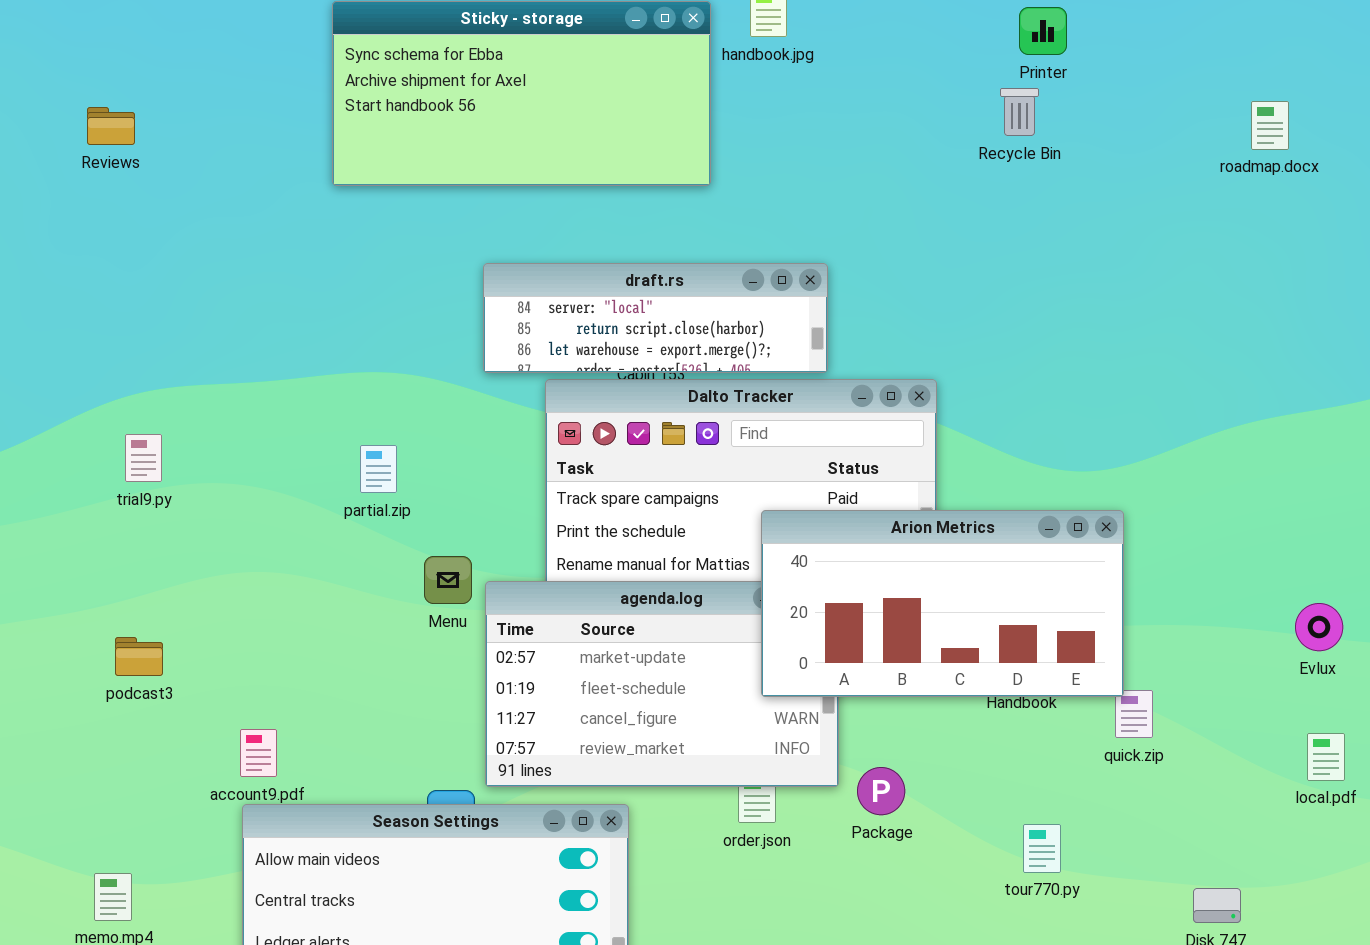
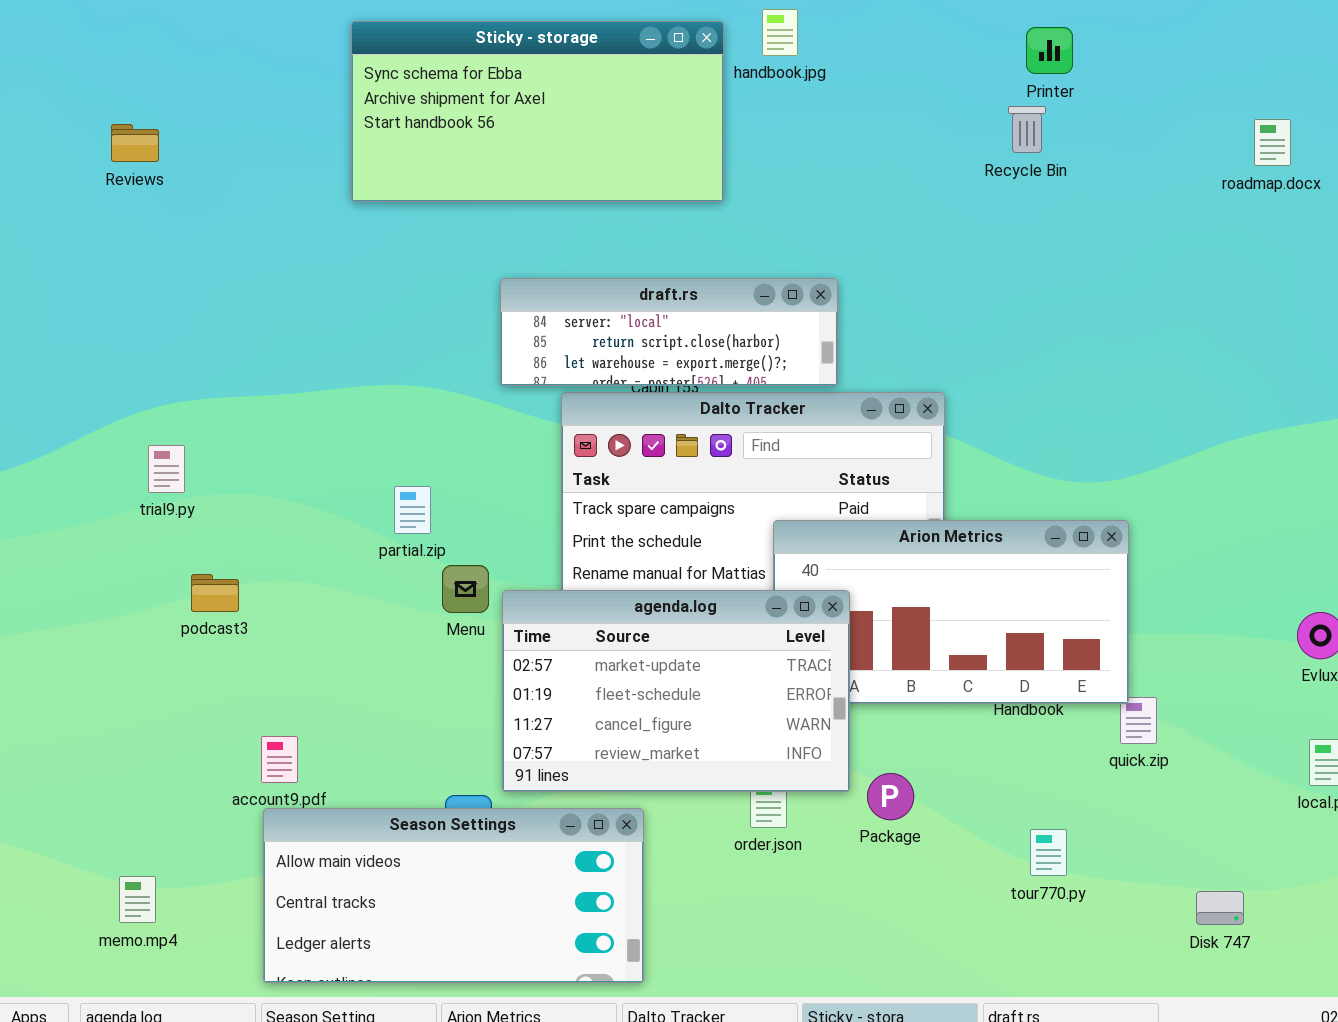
partial.zip: [360,445,397,493] -> [394,486,431,534], moved
agenda.log: [485,581,839,787] -> [502,590,850,792], raised
podcast3: [115,637,163,676] -> [191,574,239,612], moved

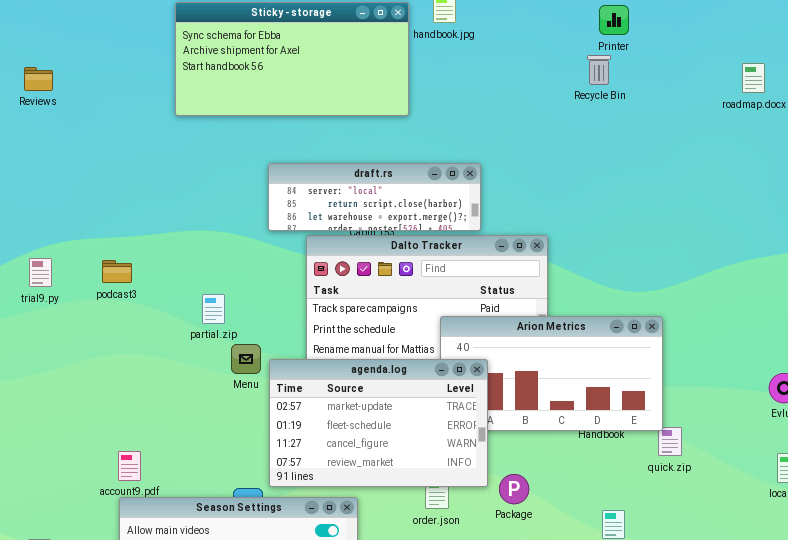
trial9.py: [148,445,185,493] -> [29,258,52,287], moved
podcast3: [191,574,239,612] -> [102,260,132,283], moved

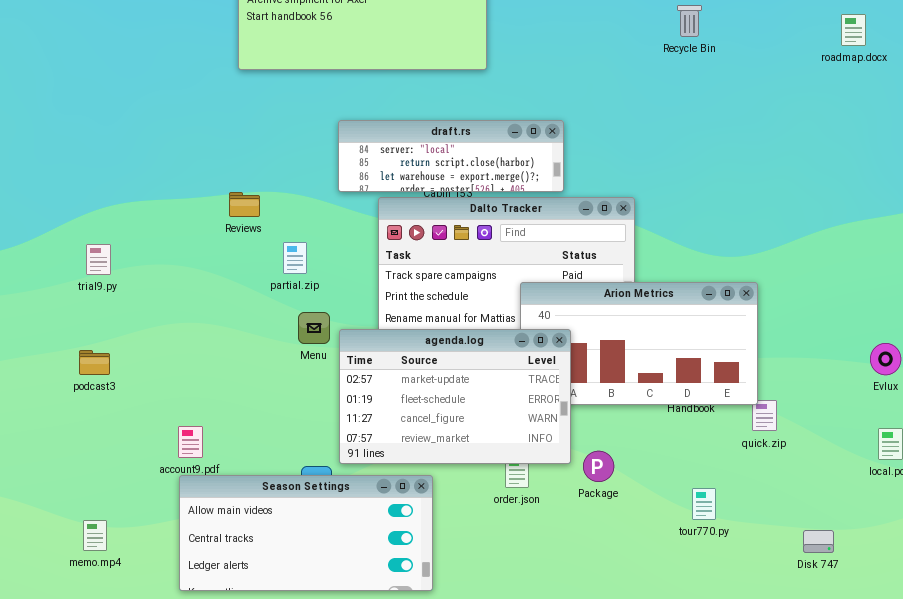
Reviews: [24,67,53,91] -> [229,192,260,217], moved
trial9.py: [29,258,52,287] -> [86,244,111,275], moved
podcast3: [102,260,132,283] -> [79,350,110,375], moved
partial.zip: [202,294,225,324] -> [283,242,307,274], moved

